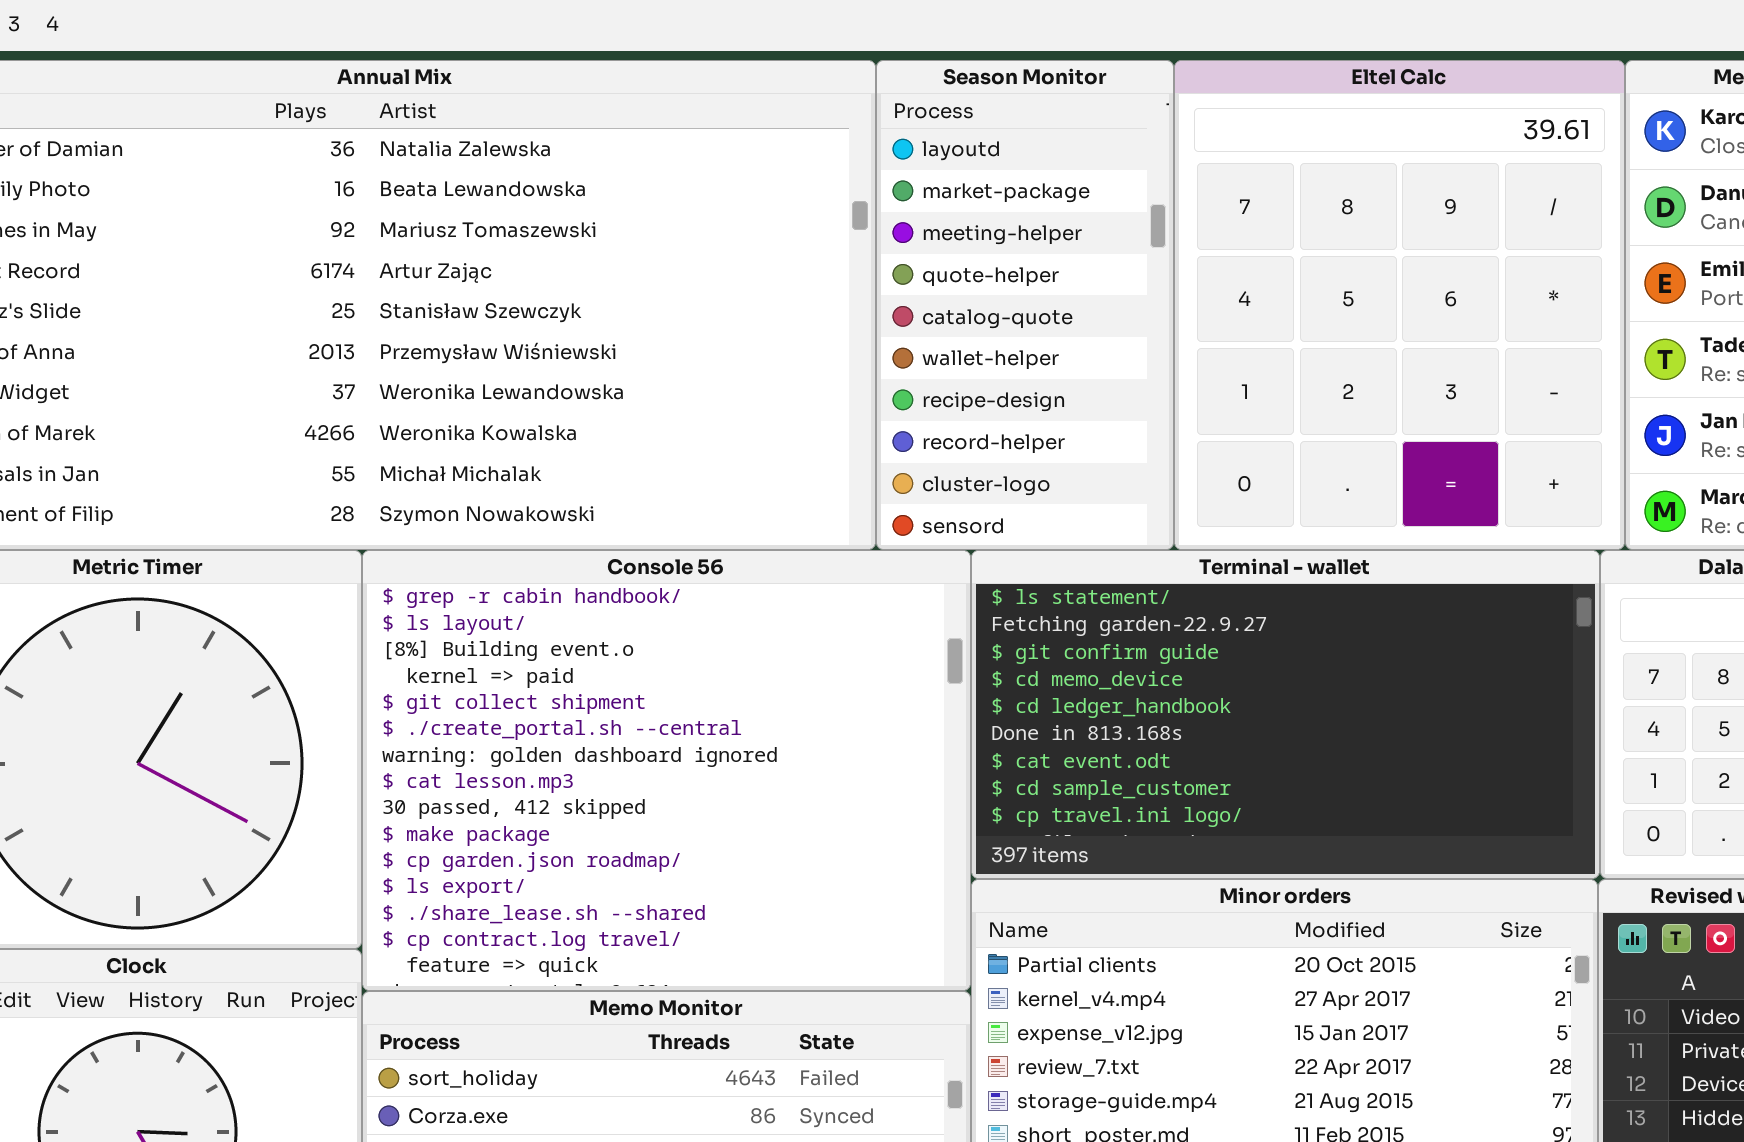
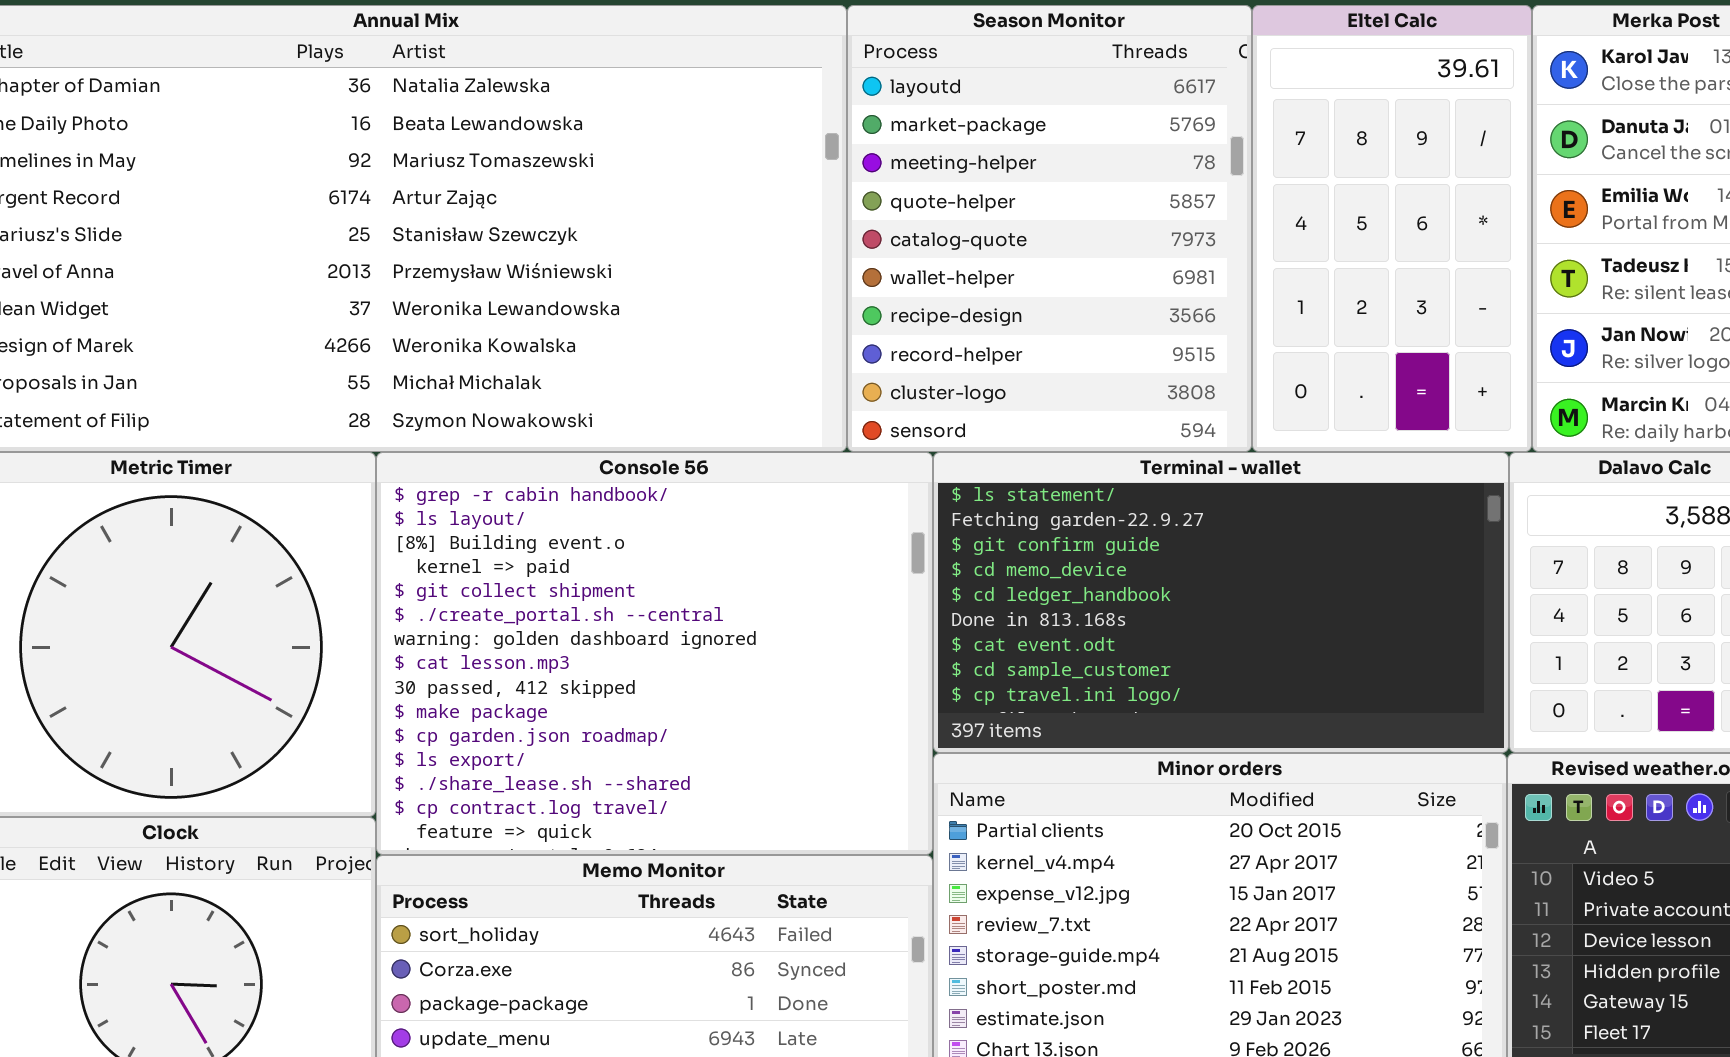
Season Monitor: [876,60,1174,550] -> [847,5,1252,452], resized
Eltel Calc: [1174,60,1625,550] -> [1252,5,1532,452], resized

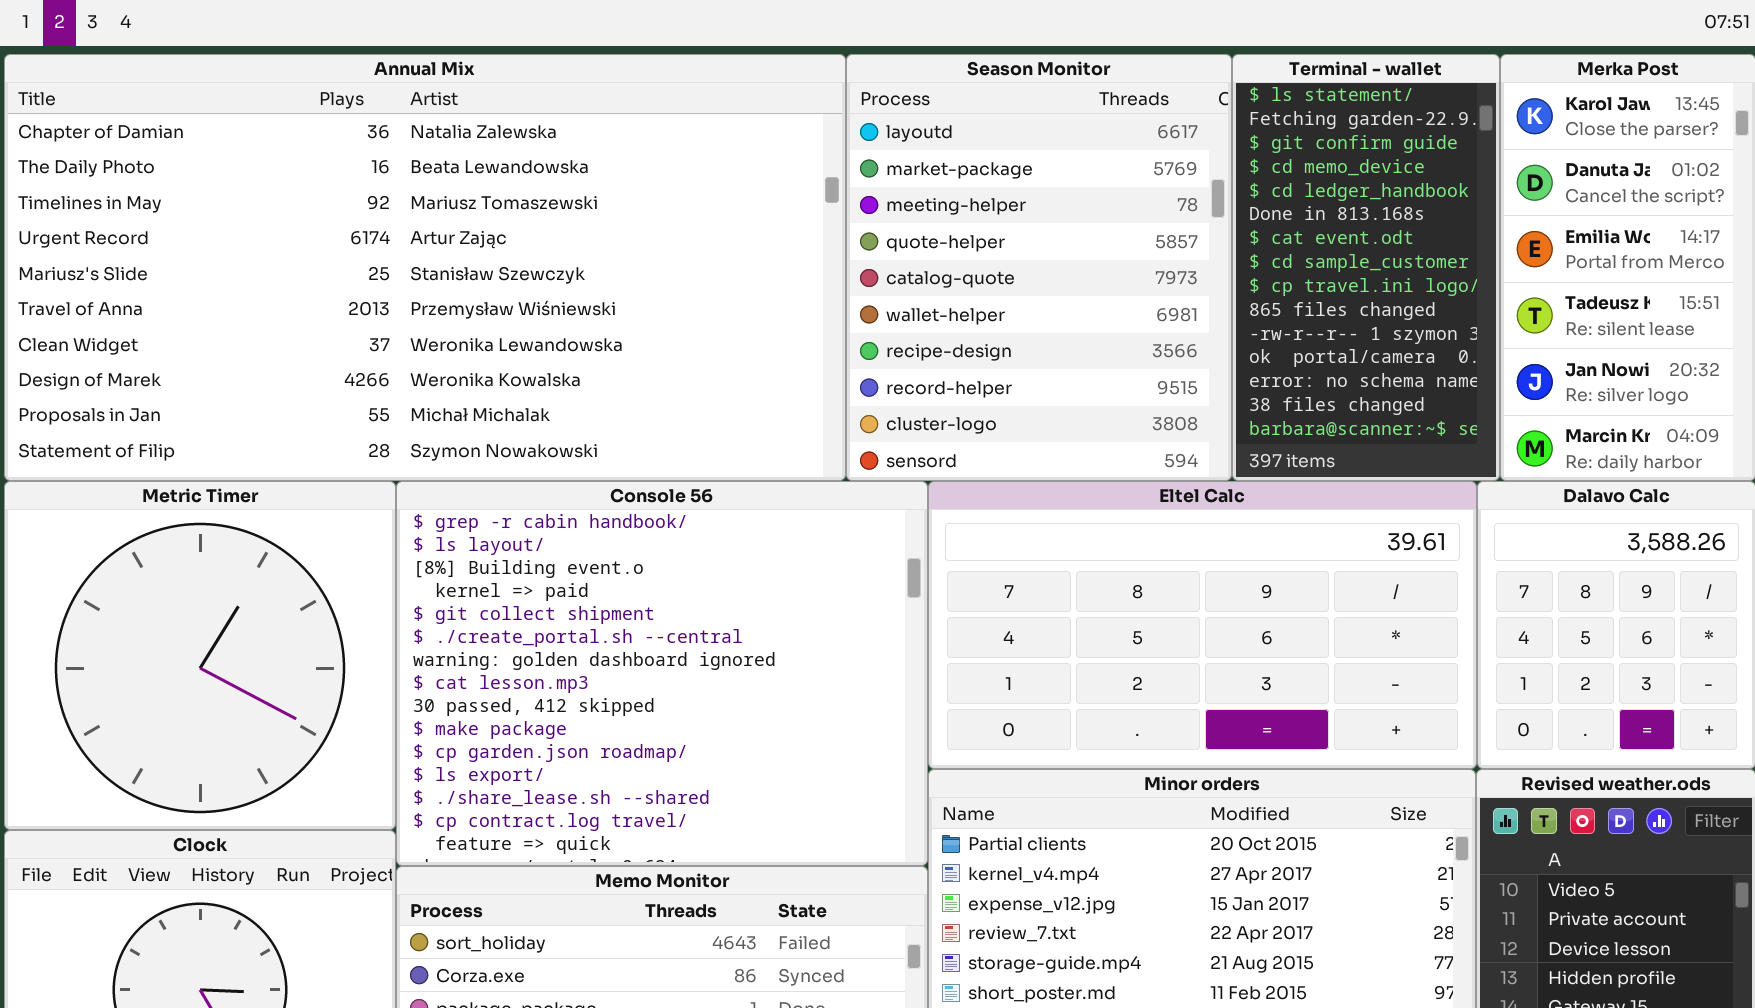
Eltel Calc: [1252,5,1532,452] -> [928,481,1477,769], moved, resized
Terminal - wallet: [933,452,1509,753] -> [1232,54,1500,481], moved, resized

